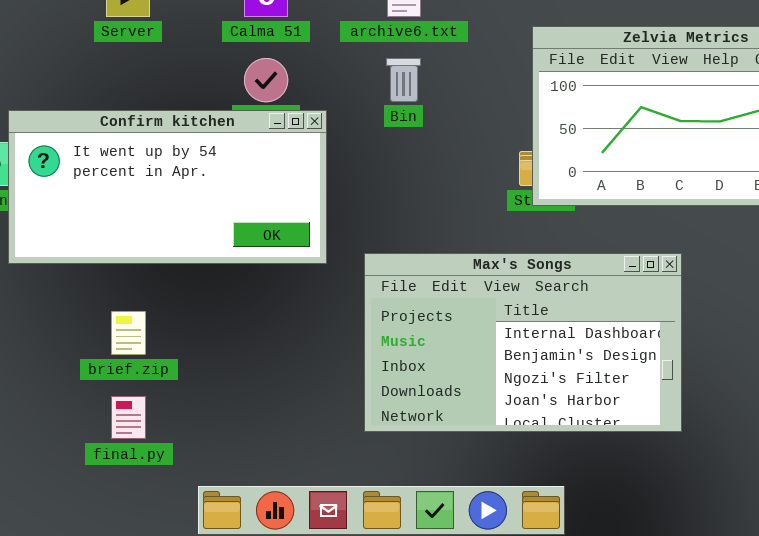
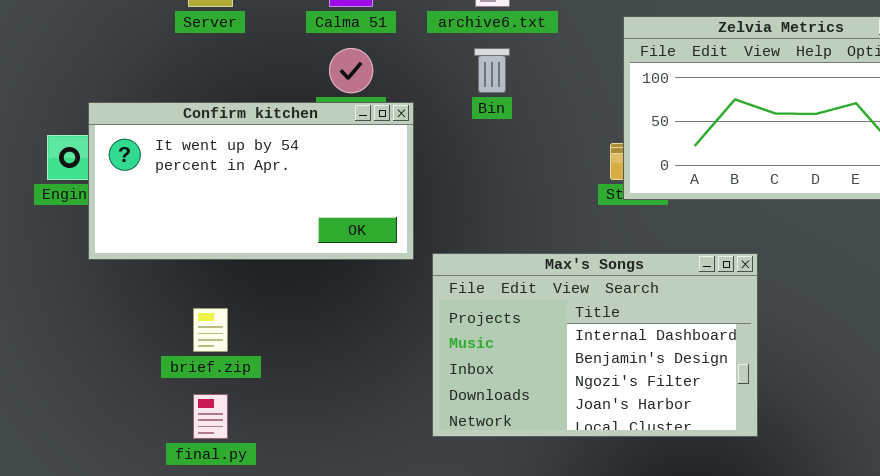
Max's Songs: [364,253,682,432] -> [432,253,758,437], moved

